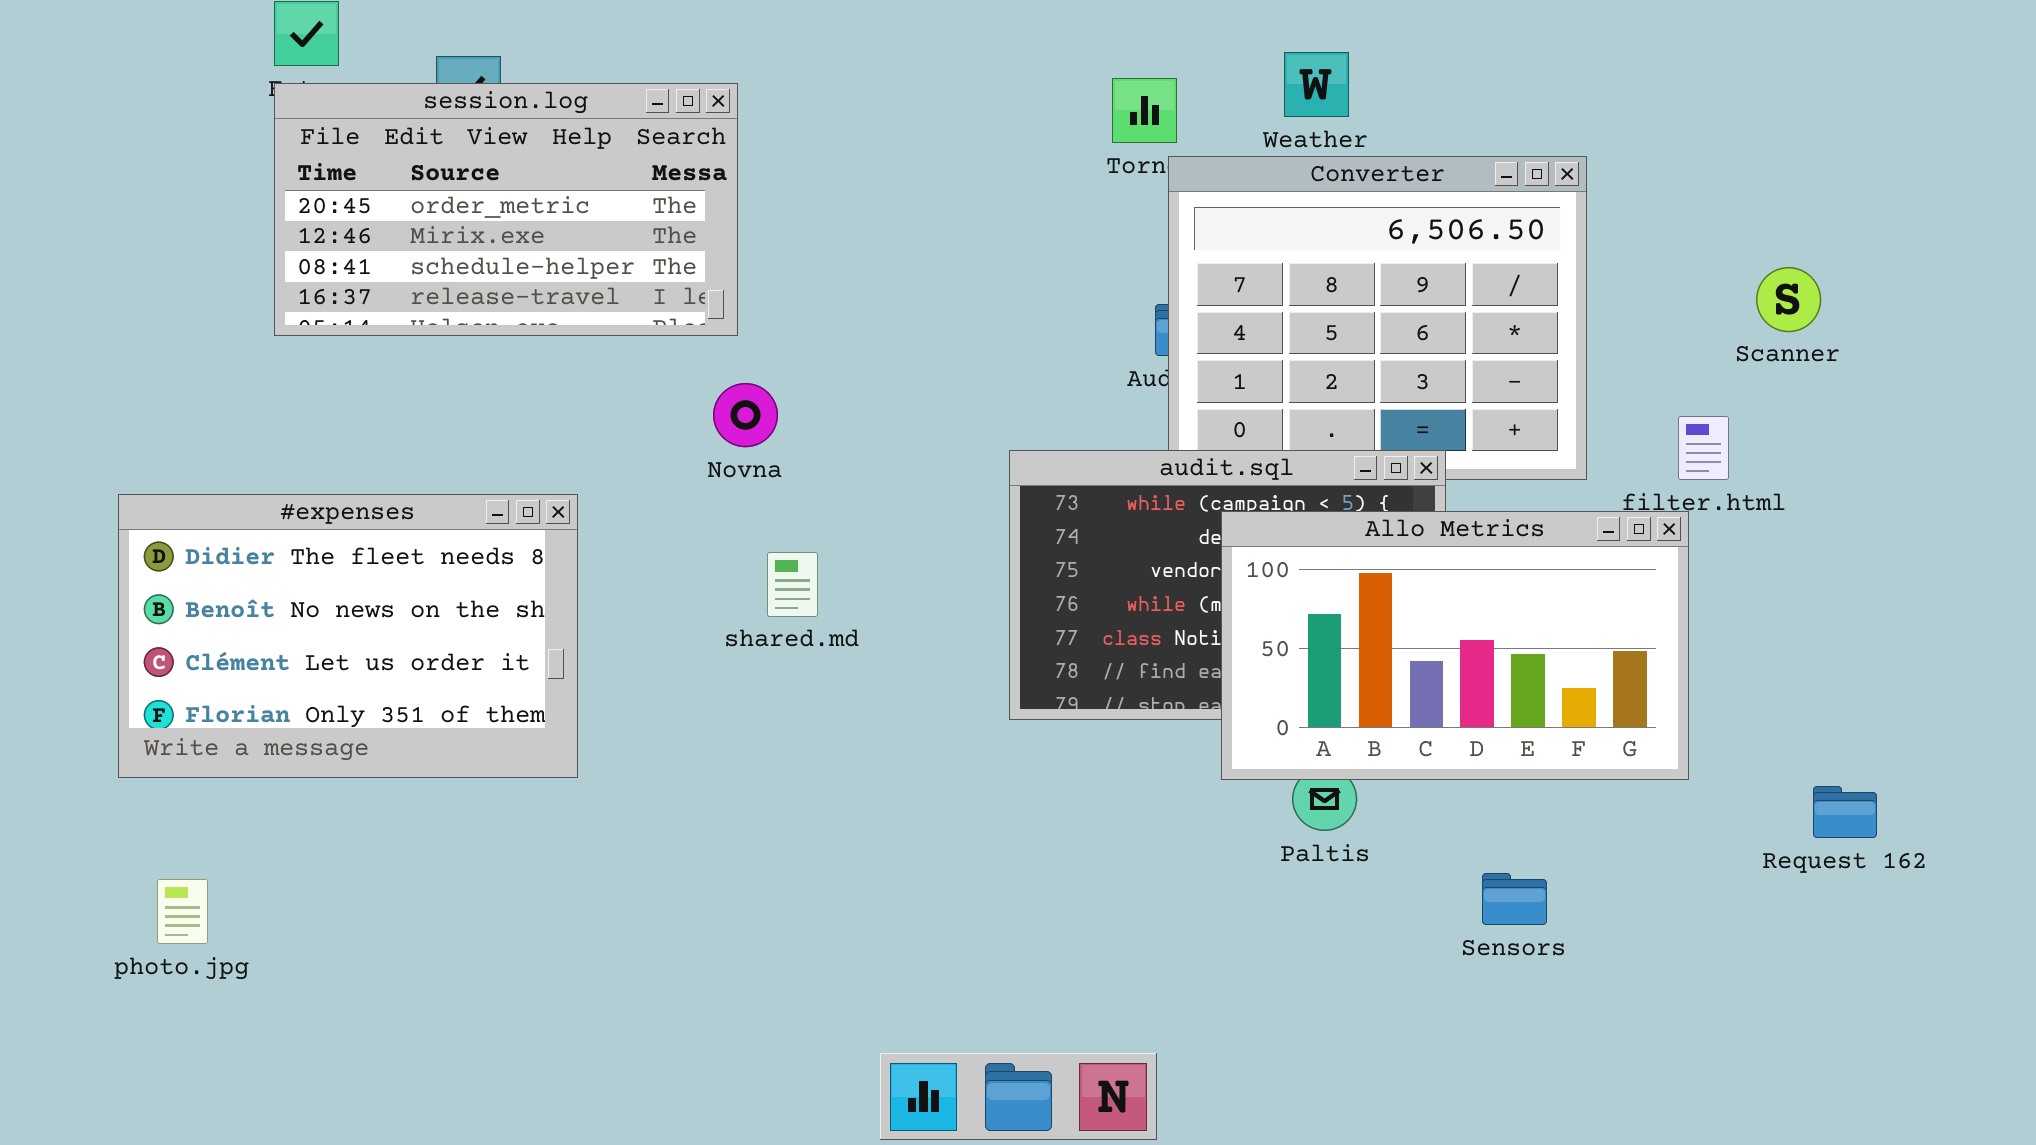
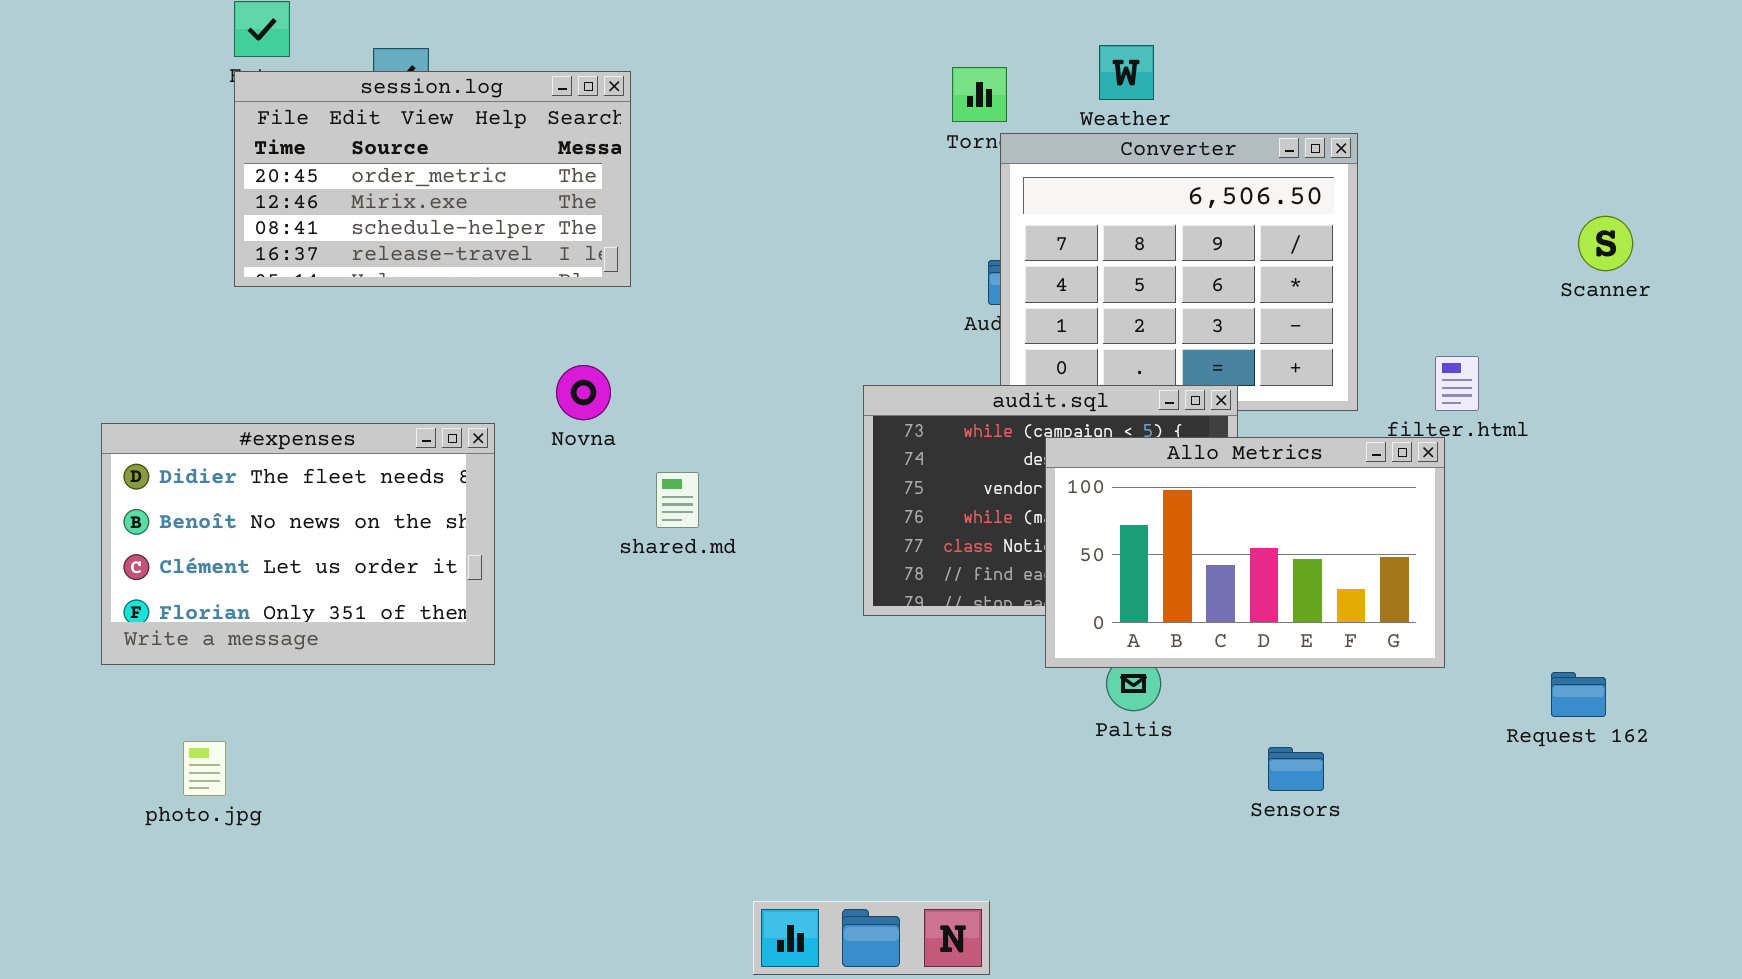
Scanner: [1756,267,1821,332] -> [1578,216,1633,271], moved
Novna: [713,383,778,447] -> [556,365,611,420], moved
photo.jpg: [157,879,208,944] -> [183,741,226,796], moved

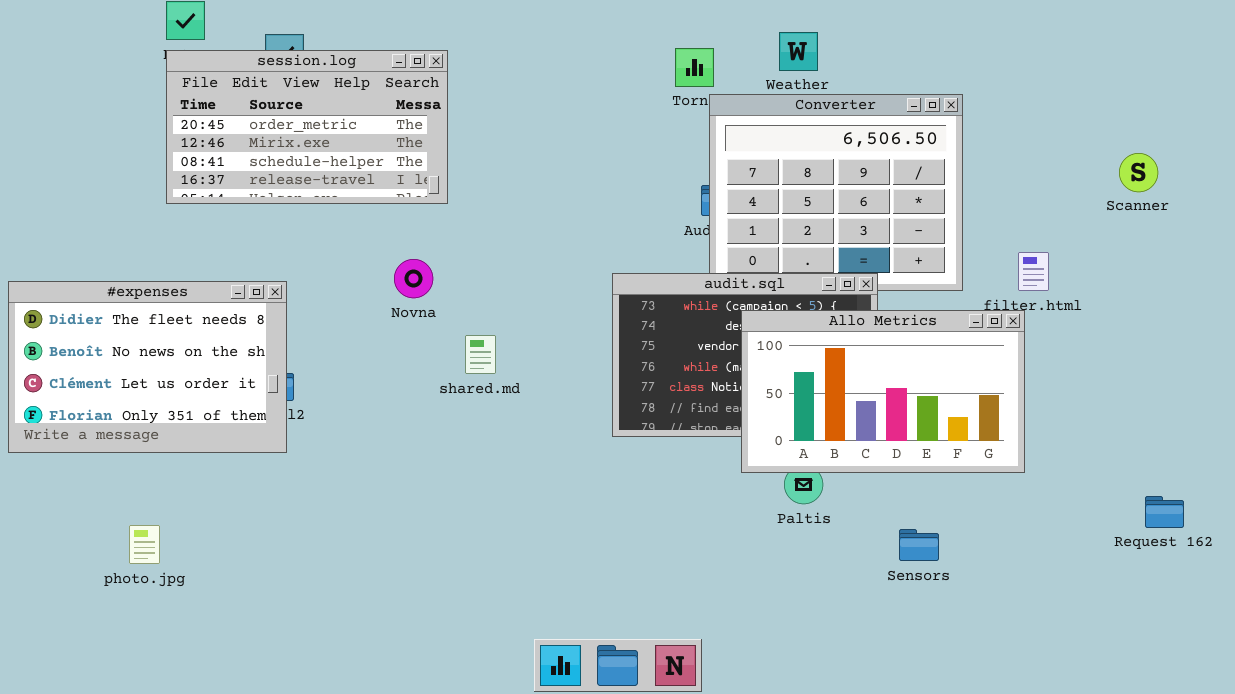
#expenses: [101,423,495,665] -> [8,281,287,453], moved
Request 162: [1551,672,1606,717] -> [1145,496,1184,528], moved

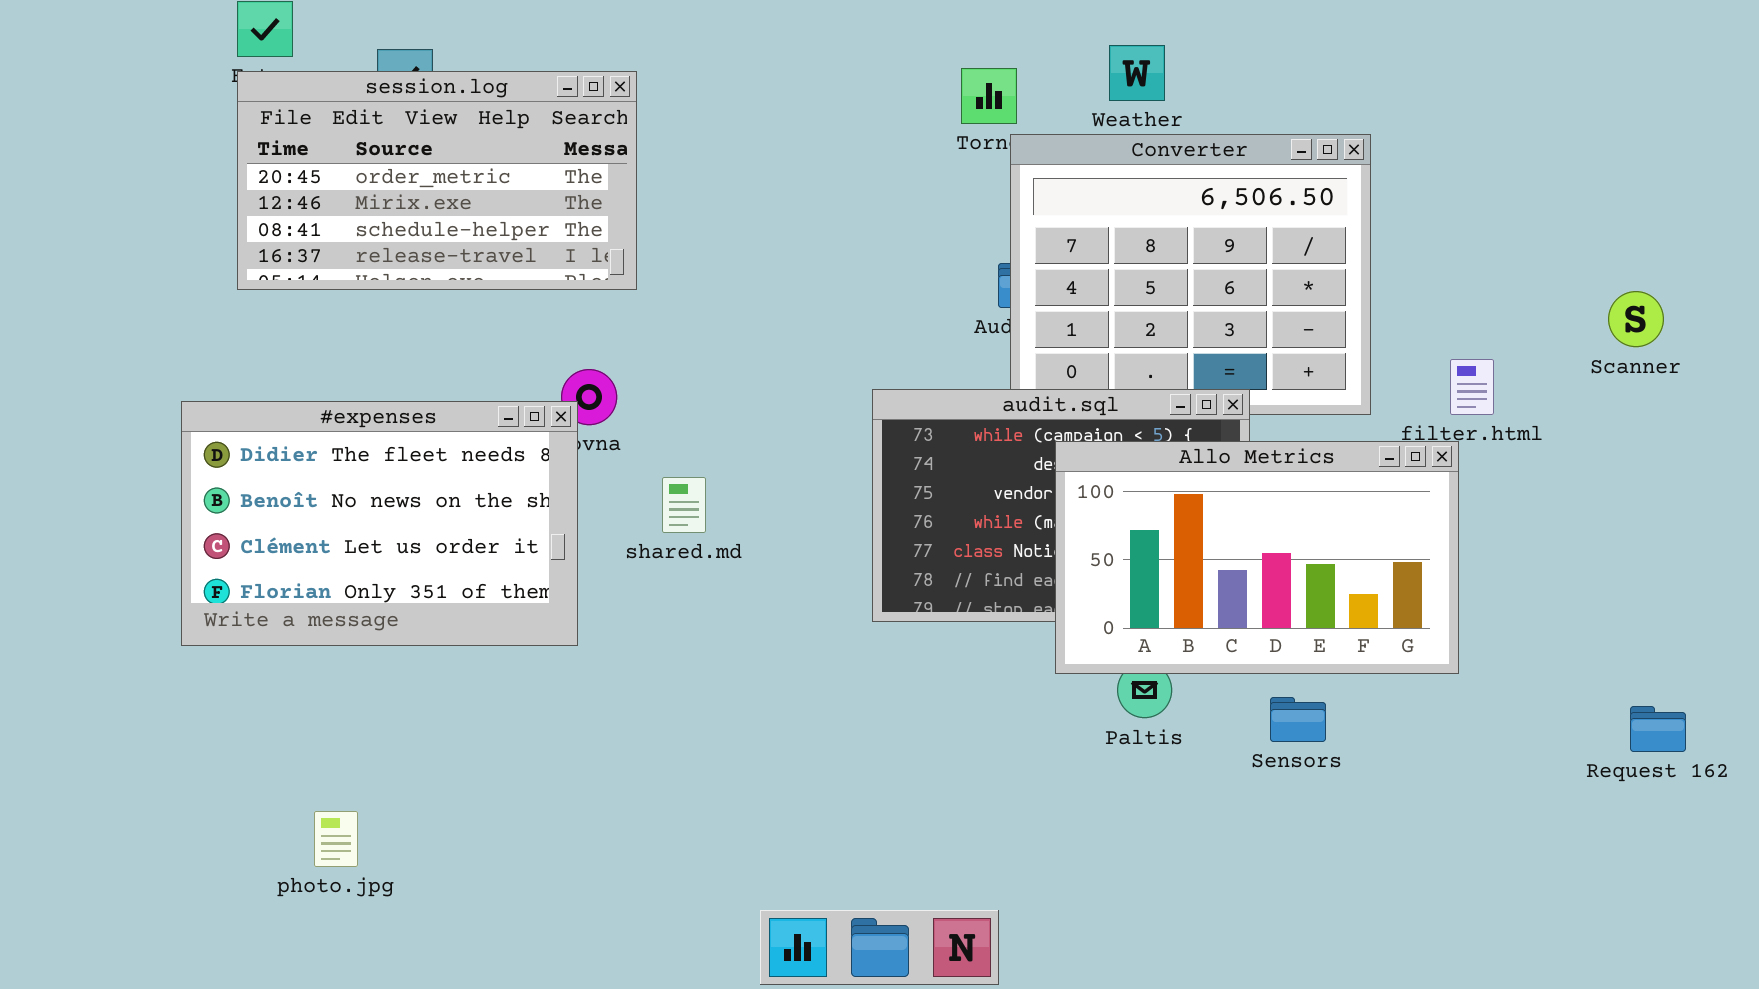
Scanner: [1119,153,1158,192] -> [1608,291,1664,347], moved
#expenses: [8,281,287,453] -> [181,401,578,646], moved
photo.jpg: [129,525,160,564] -> [314,811,358,867], moved
Sensors: [899,529,939,561] -> [1270,697,1326,742], moved

